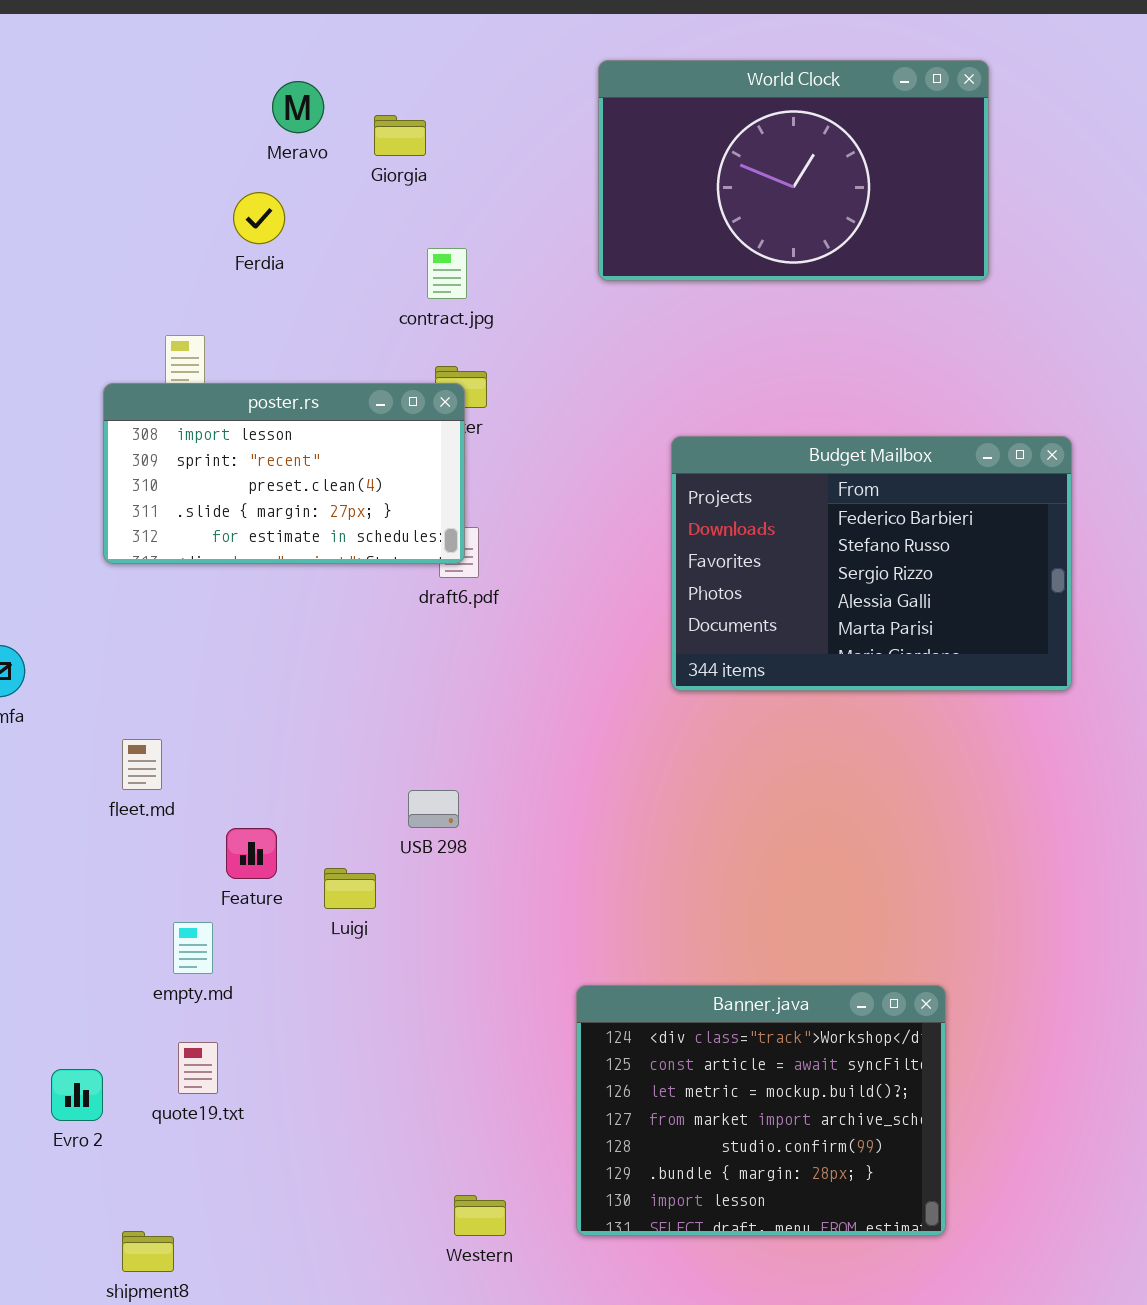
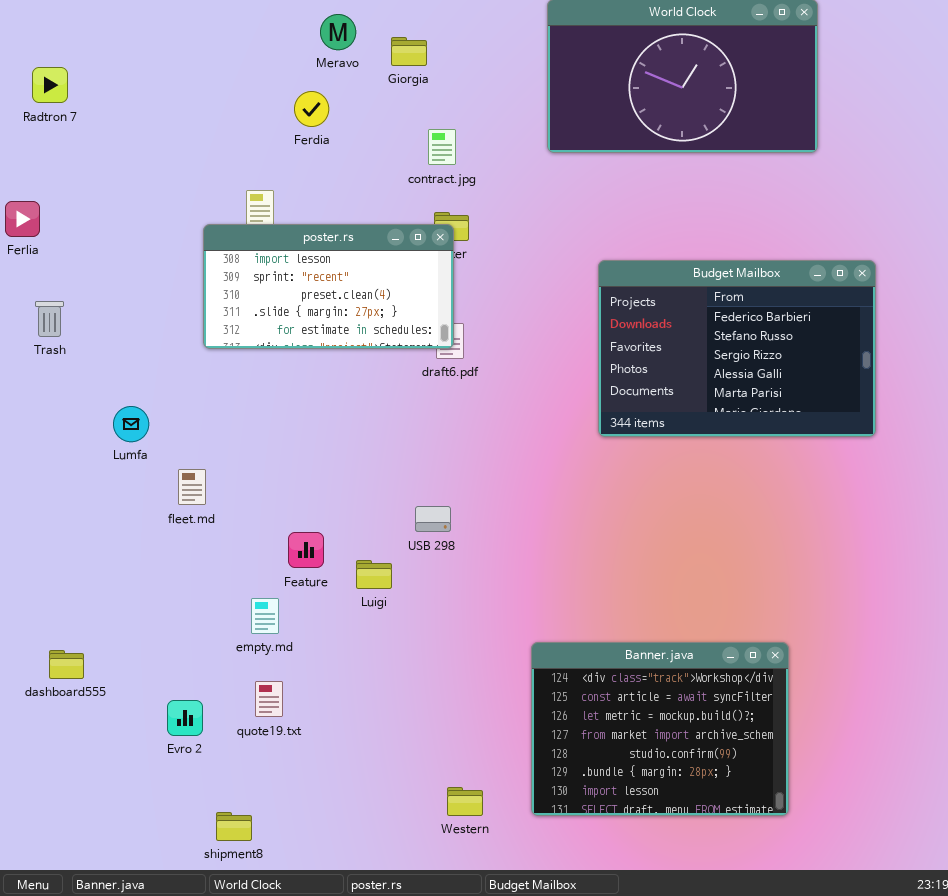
fleet.md: [122,739,162,790] -> [178,469,206,505], moved

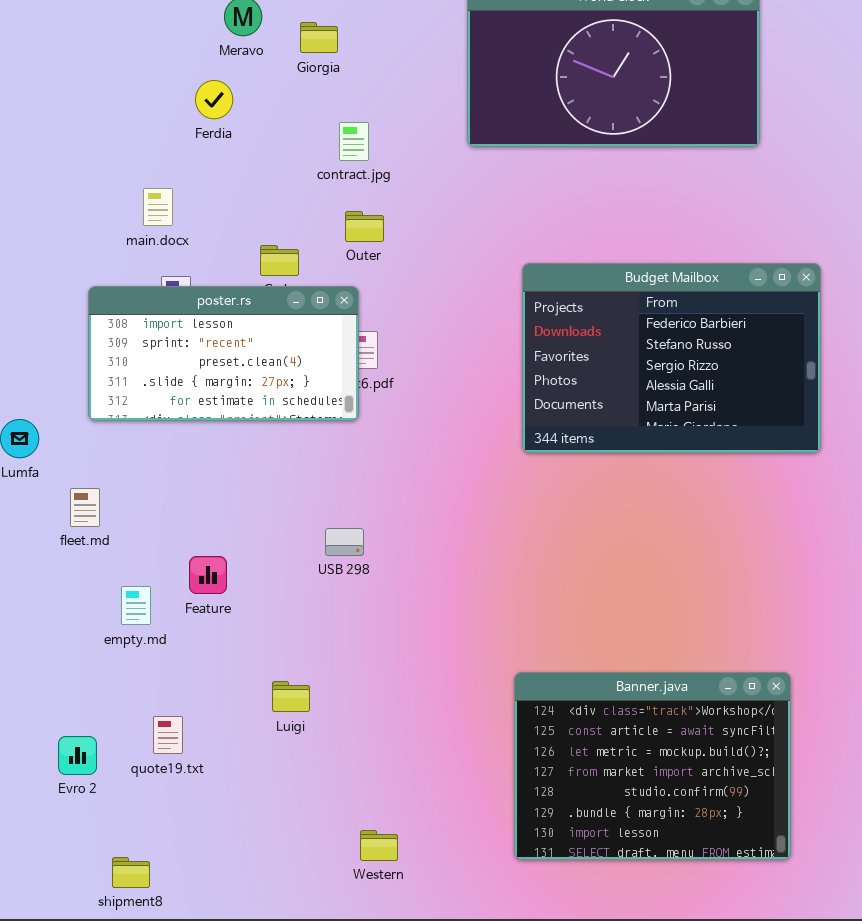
poster.rs: [203,224,454,349] -> [88,286,359,421], moved
Luigi: [356,560,392,589] -> [272,681,310,712], moved
empty.md: [251,598,279,634] -> [121,586,151,625], moved
Banner.java: [531,642,789,816] -> [514,672,791,860], moved

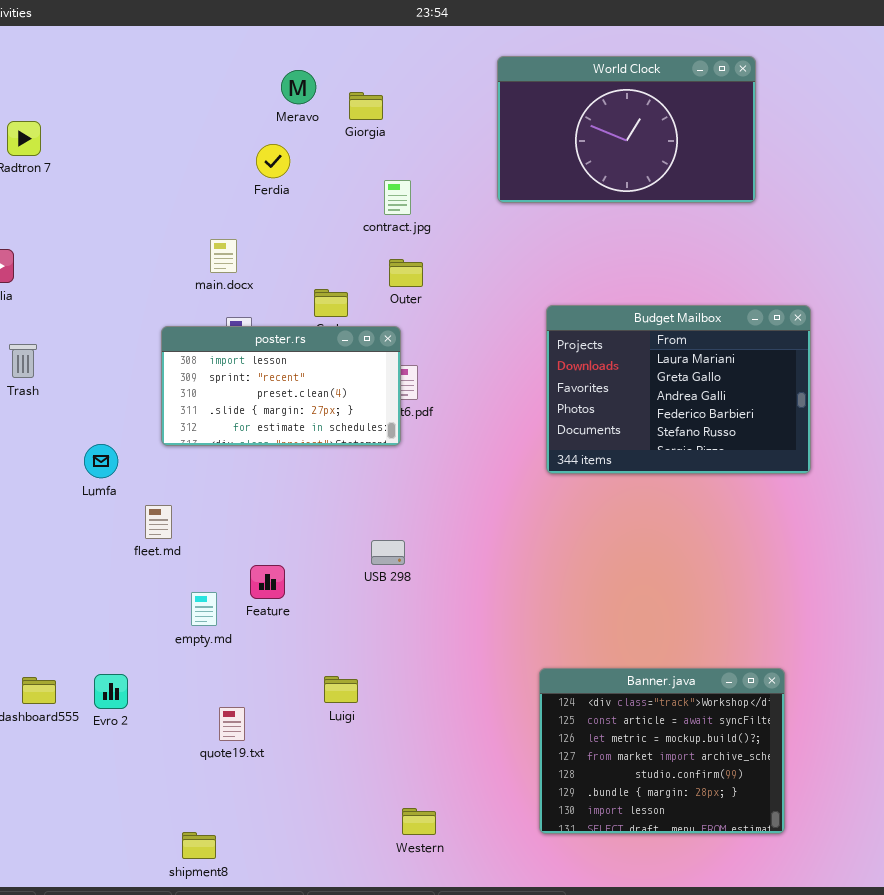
Budget Mailbox: [522,263,821,453] -> [546,305,811,474], scrolled up 3 rows
Evro 2: [58,736,97,775] -> [94,674,128,709], moved

